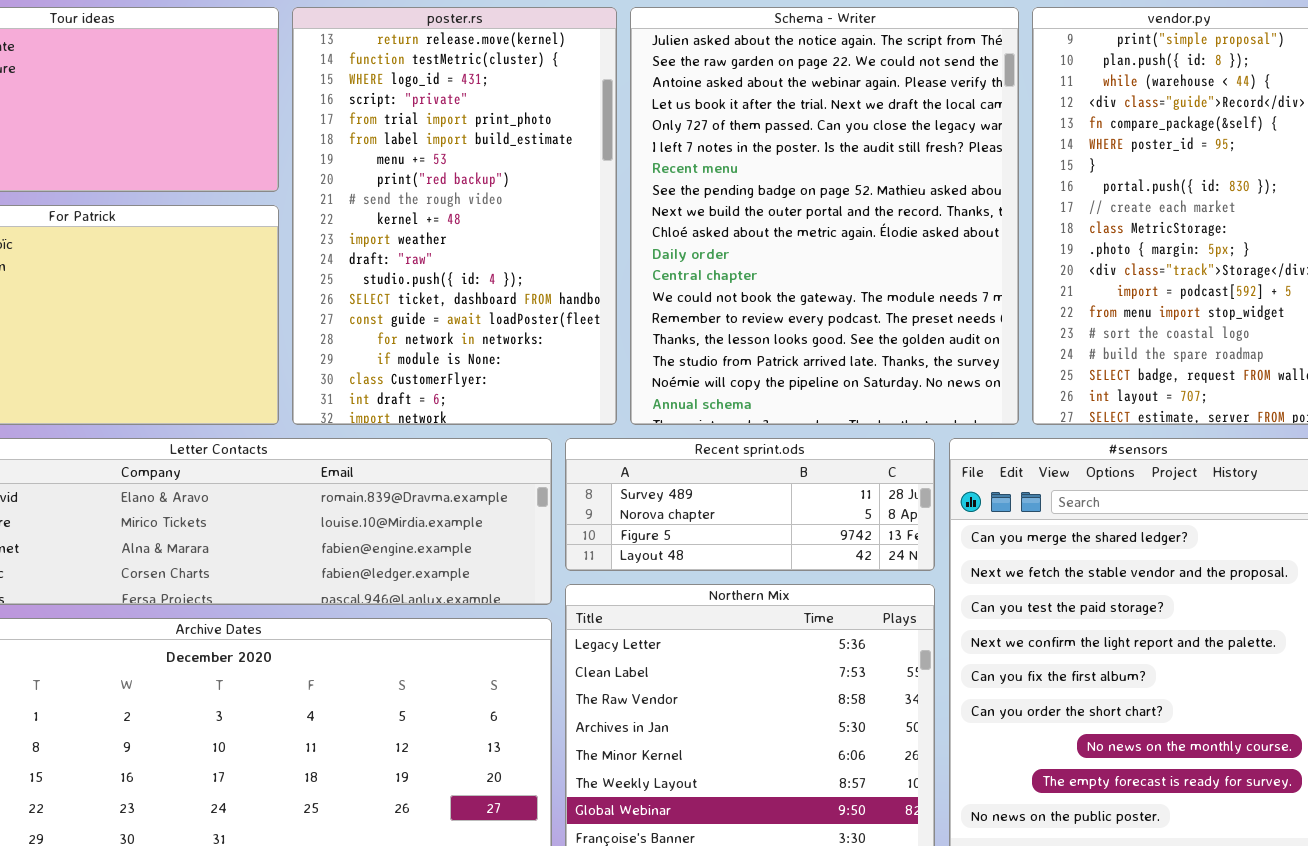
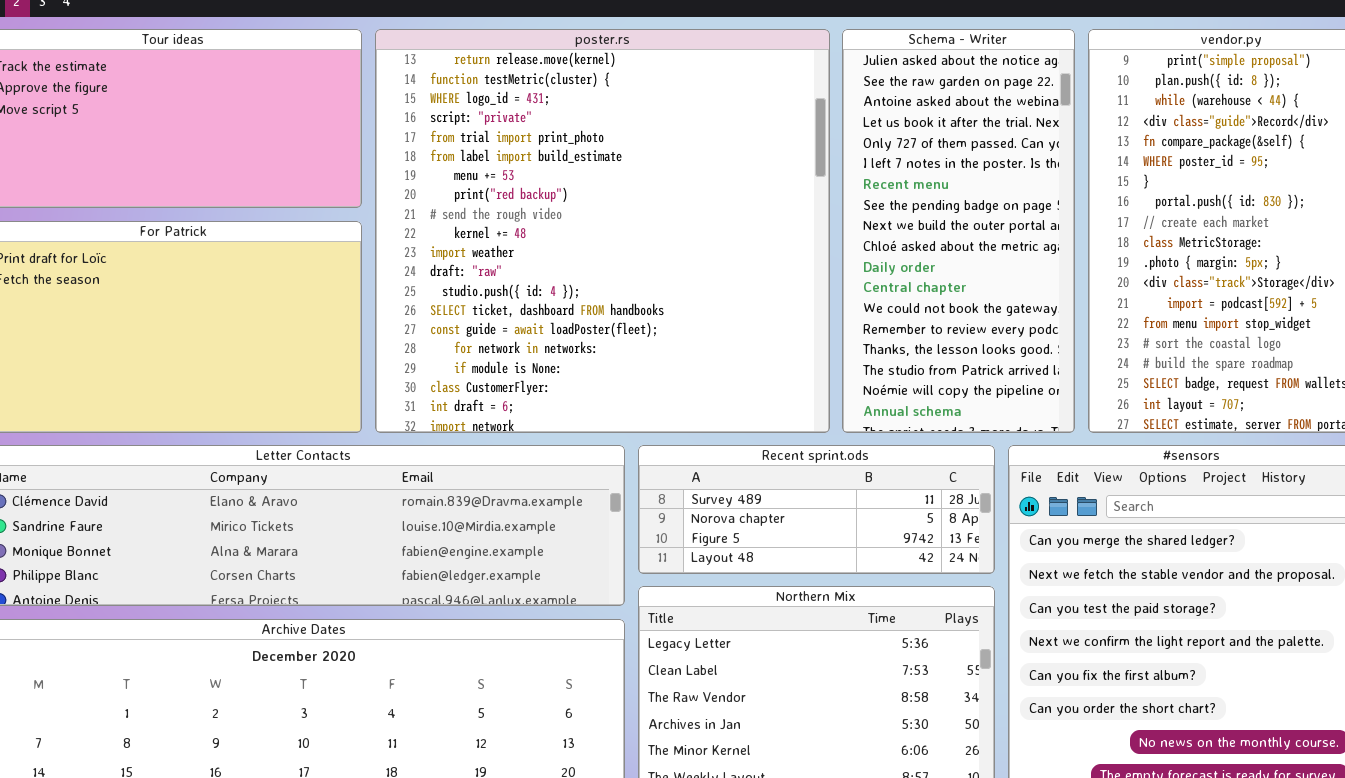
poster.rs: [292,7,617,425] -> [375,29,830,433], resized
Schema - Writer: [630,7,1019,425] -> [842,29,1075,433], resized

